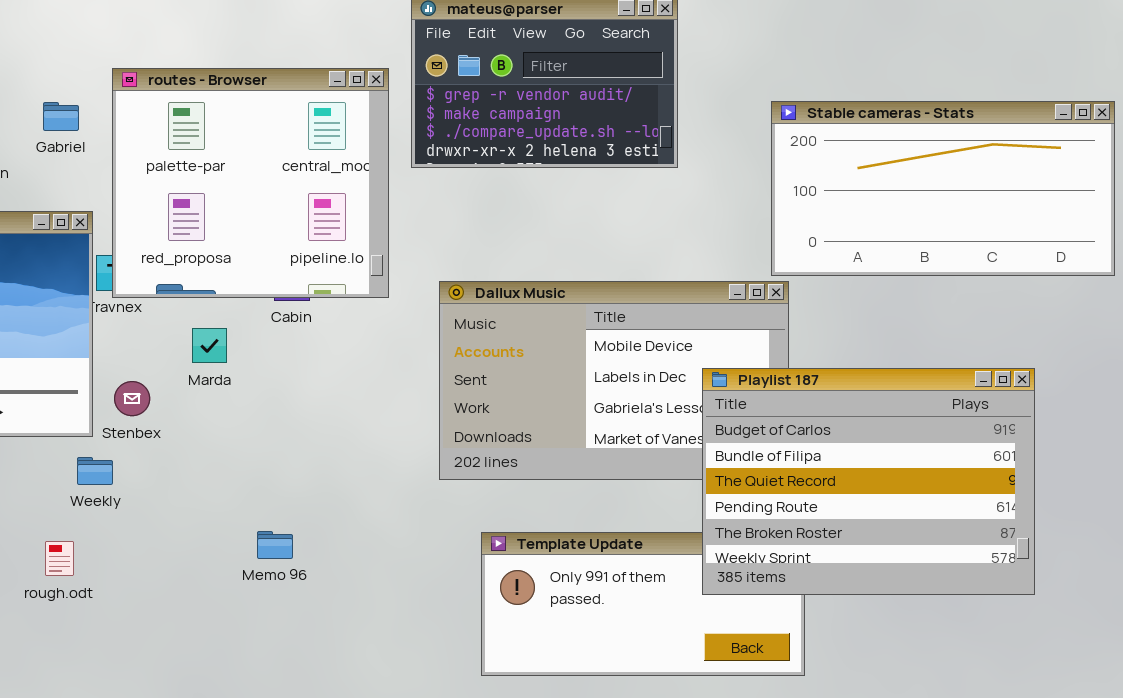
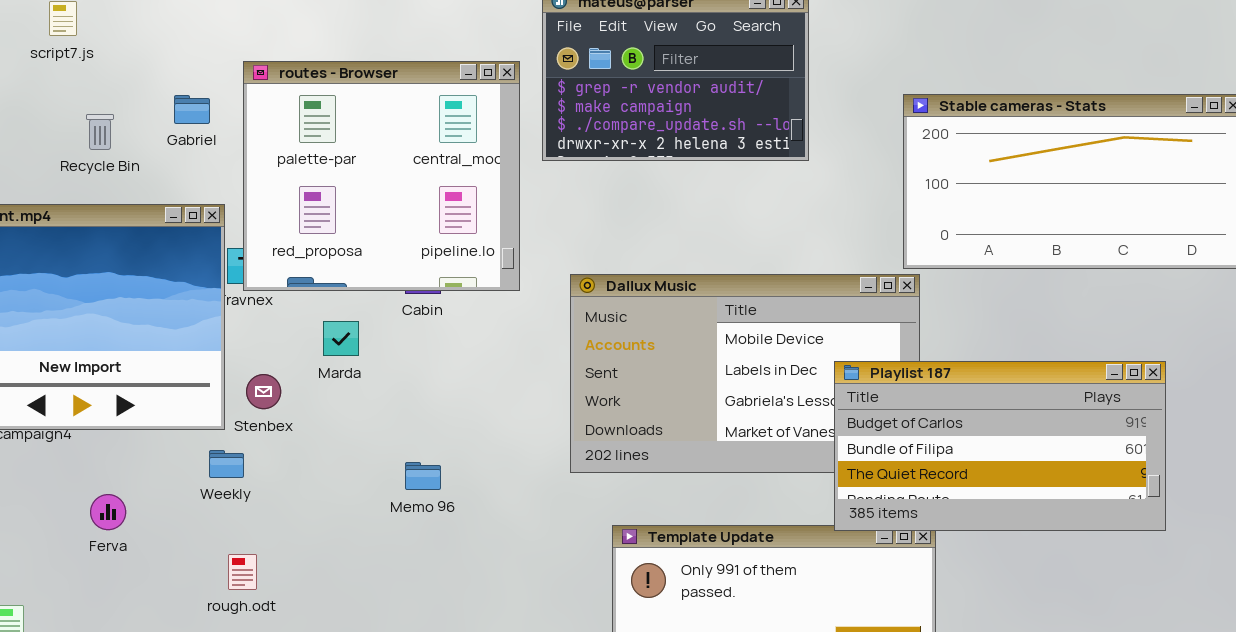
Playlist 187: [702,368,1035,595] -> [834,361,1166,531], resized
Memo 96: [257,531,293,559] -> [405,462,441,490], moved
rough.odt: [45,541,74,576] -> [228,554,257,590], moved

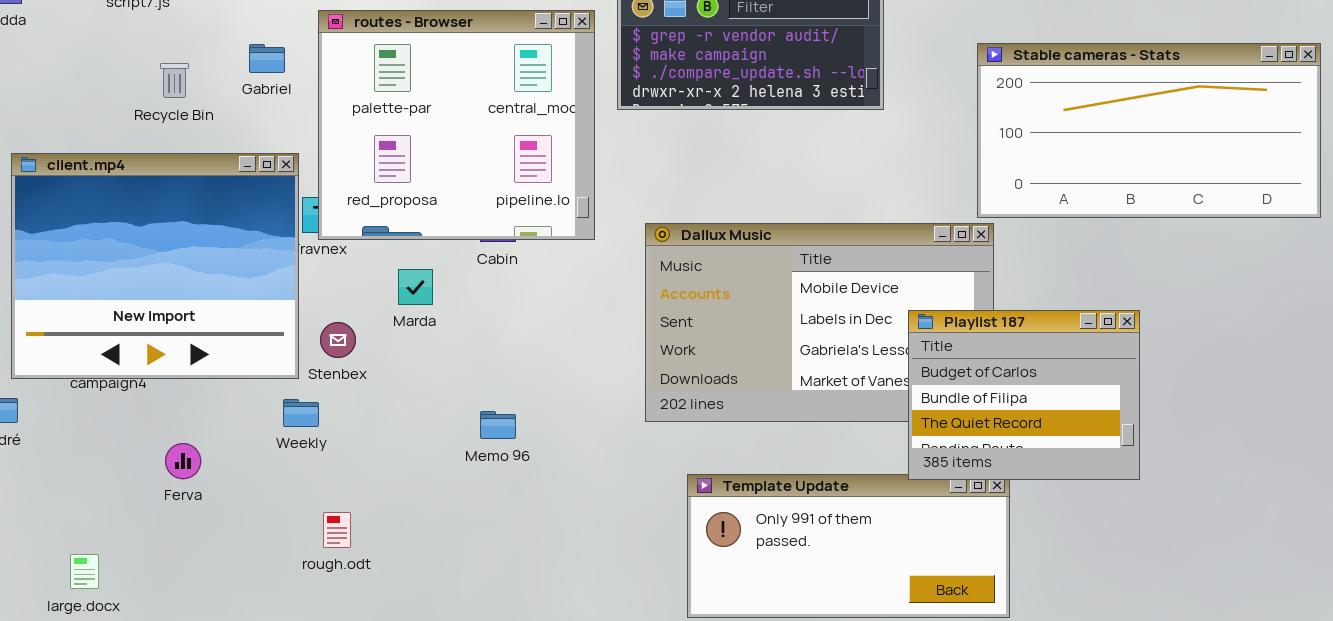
Playlist 187: [834,361,1166,531] -> [908,310,1140,480], resized
rough.odt: [228,554,257,590] -> [323,512,351,548], moved

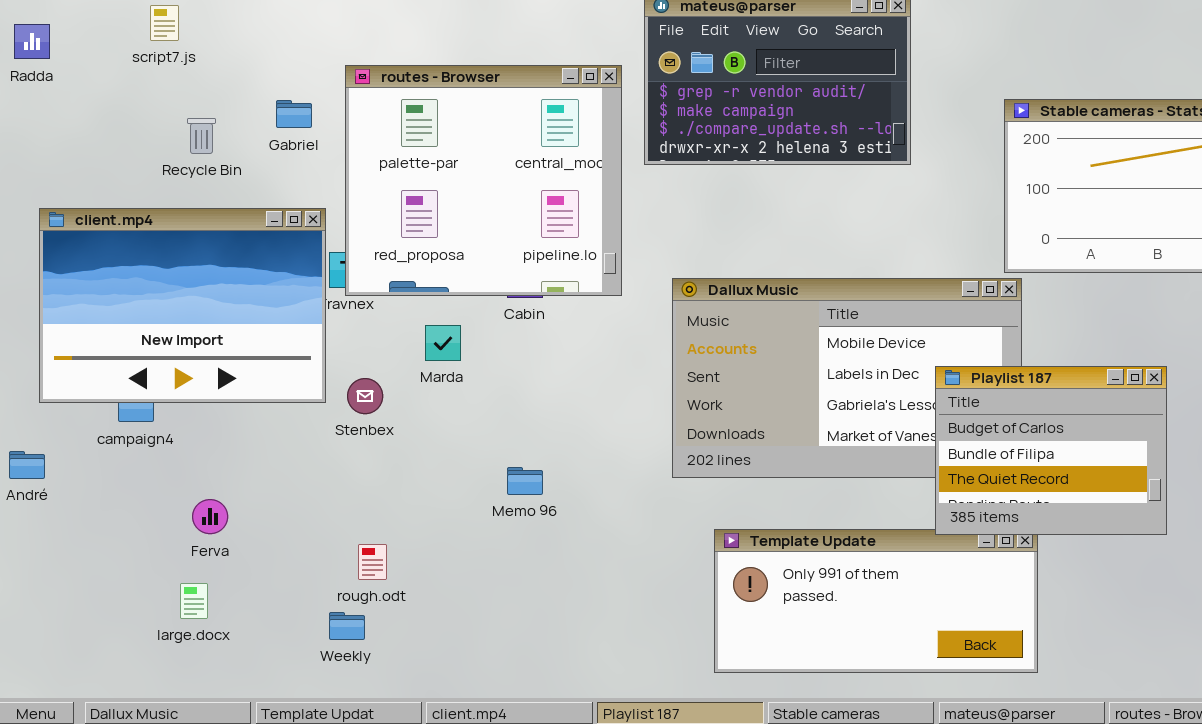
client.mp4: [11,153,299,379] -> [39,208,326,403], resized
Weekly: [283,399,319,427] -> [329,612,365,640], moved
rough.odt: [323,512,351,548] -> [358,544,387,580], moved
large.docx: [70,554,99,589] -> [180,583,208,619], moved

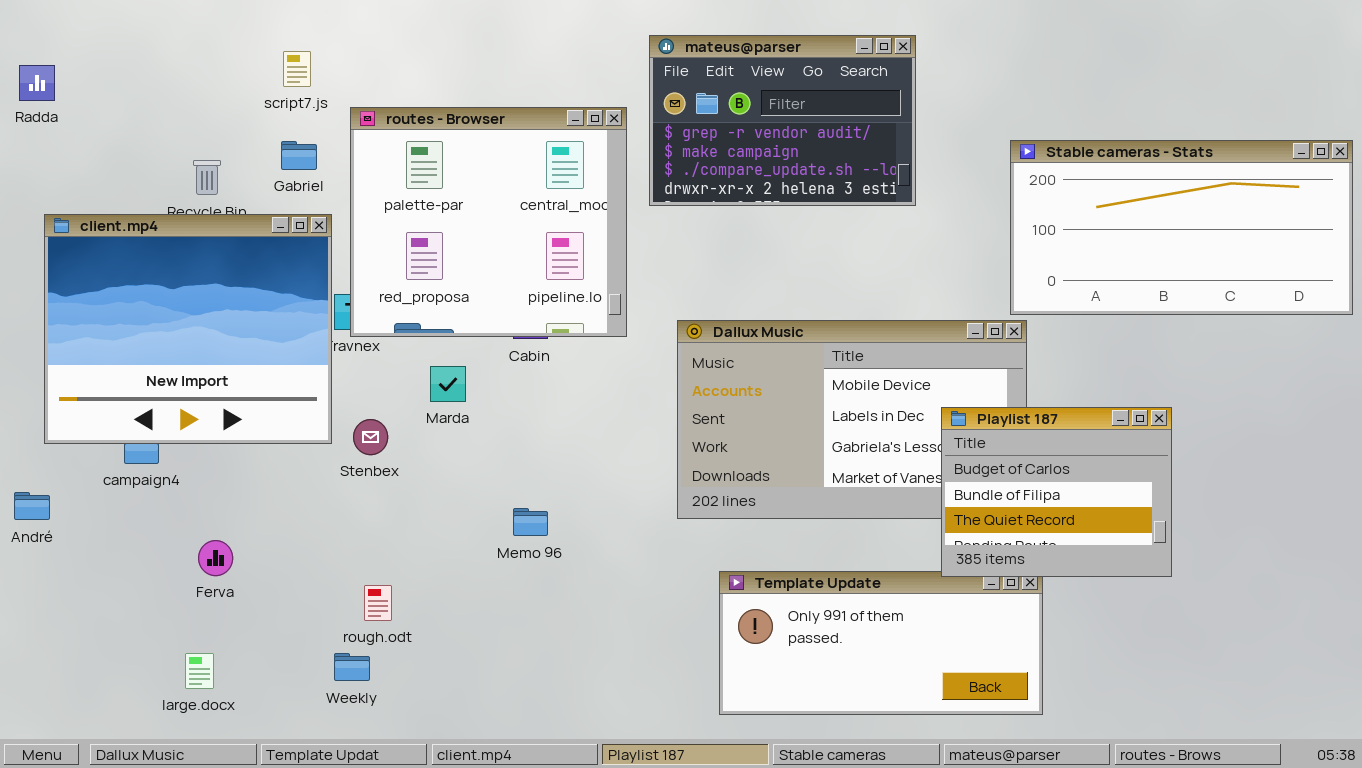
script7.js: [150,5,179,41] -> [283,51,311,87], moved
client.mp4: [39,208,326,403] -> [44,214,332,444], resized
large.docx: [180,583,208,619] -> [185,653,214,689], moved

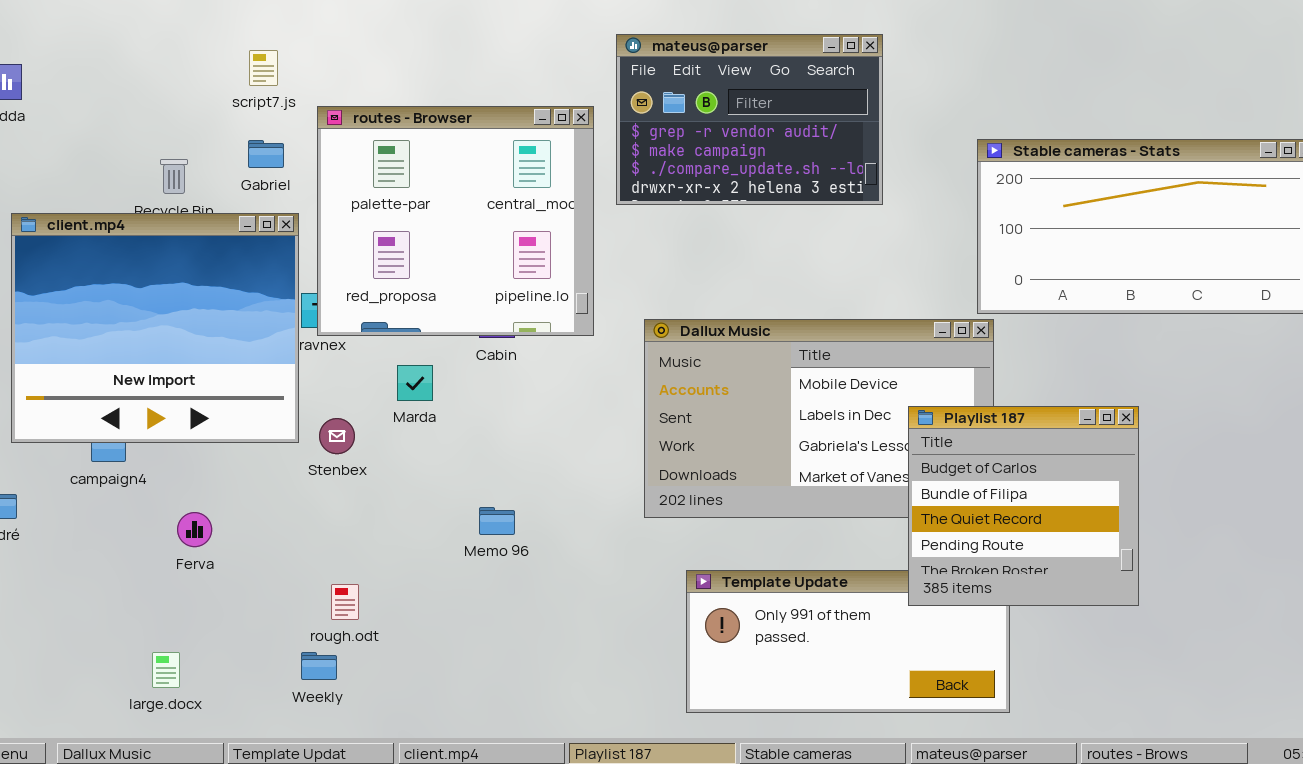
Playlist 187: [941,407,1172,577] -> [908,406,1139,606], resized
Ferva: [198,540,233,576] -> [177,512,212,547], moved

